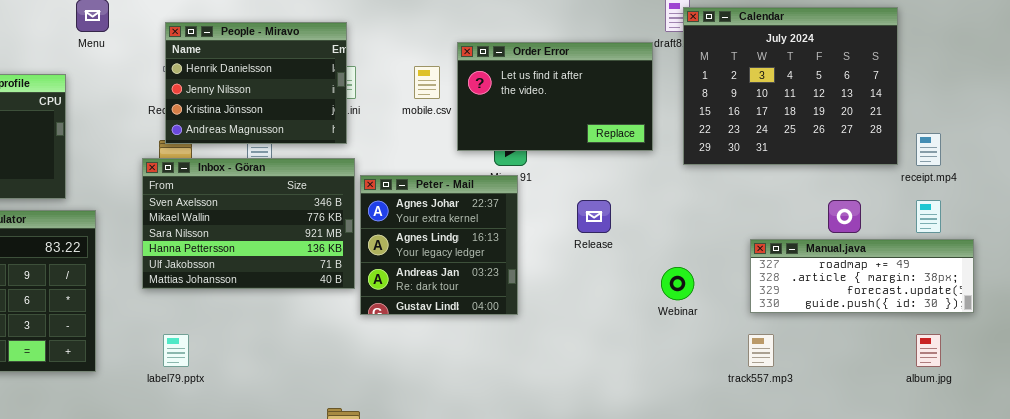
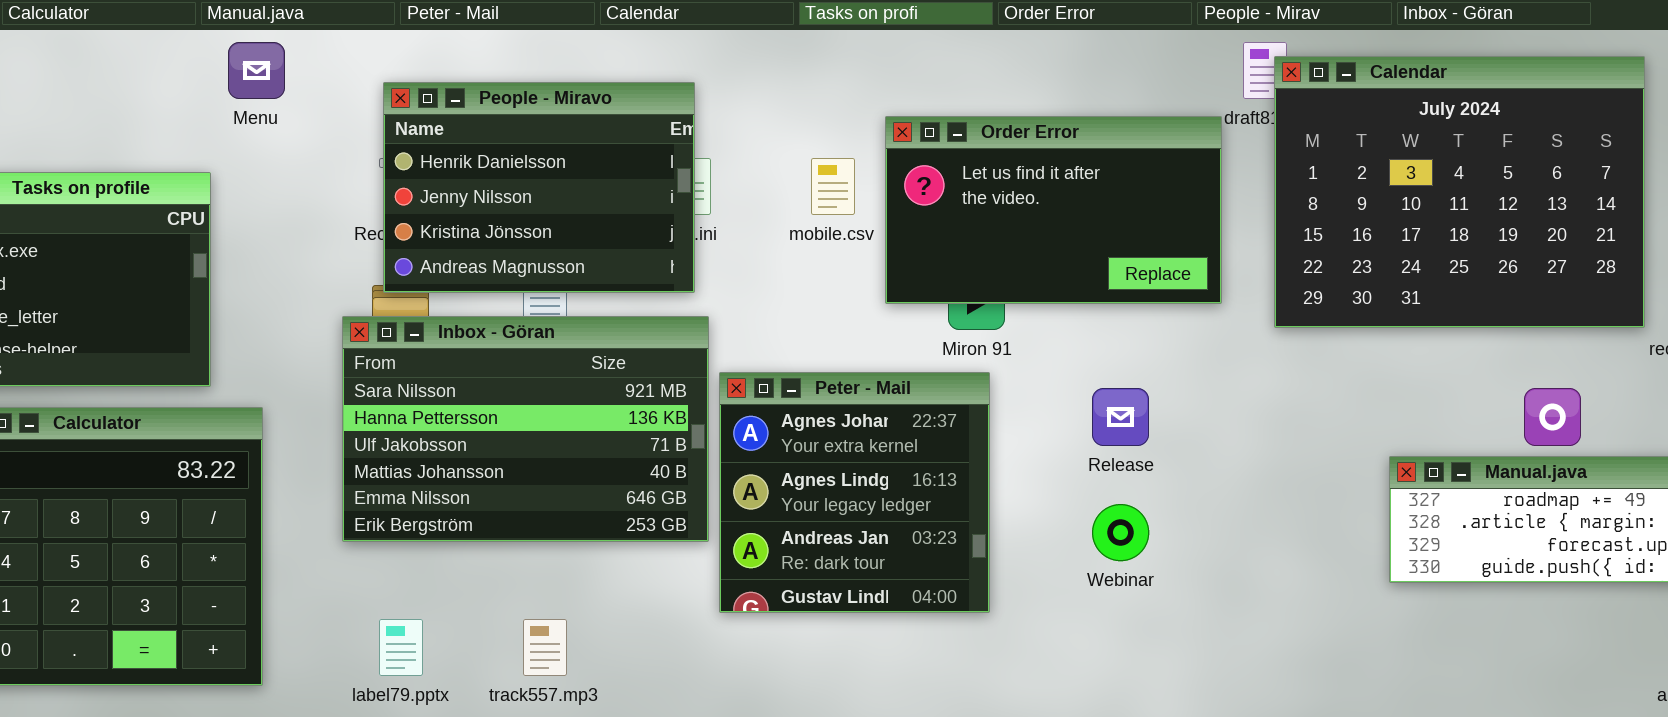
Inbox - Göran: [142,158,355,289] -> [342,316,709,542], scrolled down 2 rows
Peter - Mail: [360,175,518,315] -> [719,372,990,613], moved
Webinar: [661,267,694,300] -> [1092,504,1149,561], moved
track557.mp3: [748,334,774,367] -> [523,619,567,676], moved

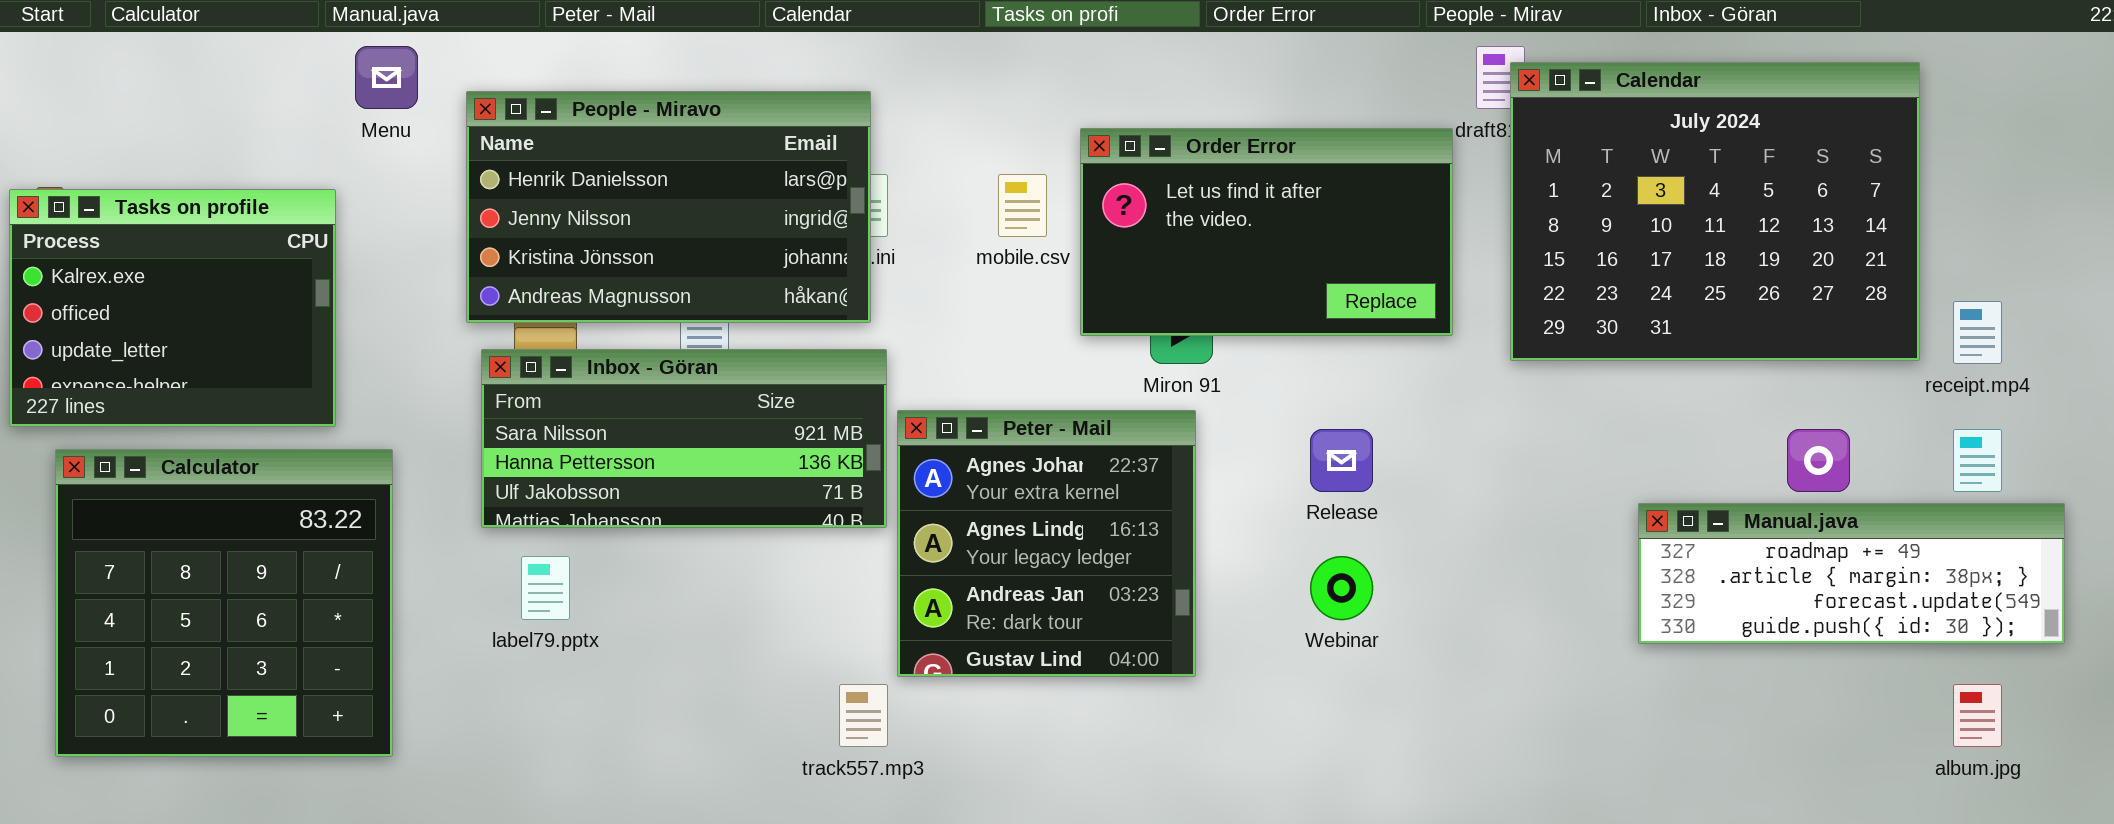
People - Miravo: [383,82,695,293] -> [466,91,871,323], resized
Inbox - Göran: [342,316,709,542] -> [481,349,887,528], resized
label79.pptx: [379,619,423,676] -> [521,556,570,620], moved
track557.mp3: [523,619,567,676] -> [839,684,888,747], moved

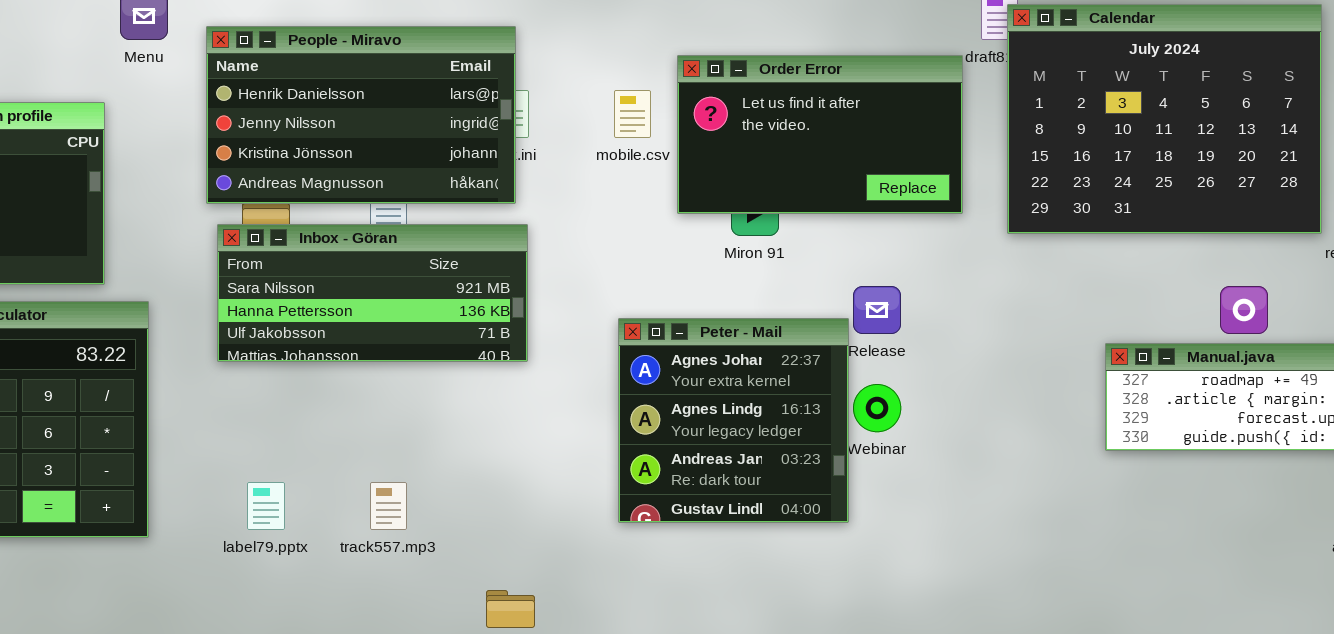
Peter - Mail: [897,410,1196,677] -> [618,318,849,523], moved
label79.pptx: [521,556,570,620] -> [247,482,285,530], moved
track557.mp3: [839,684,888,747] -> [370,482,407,530], moved

